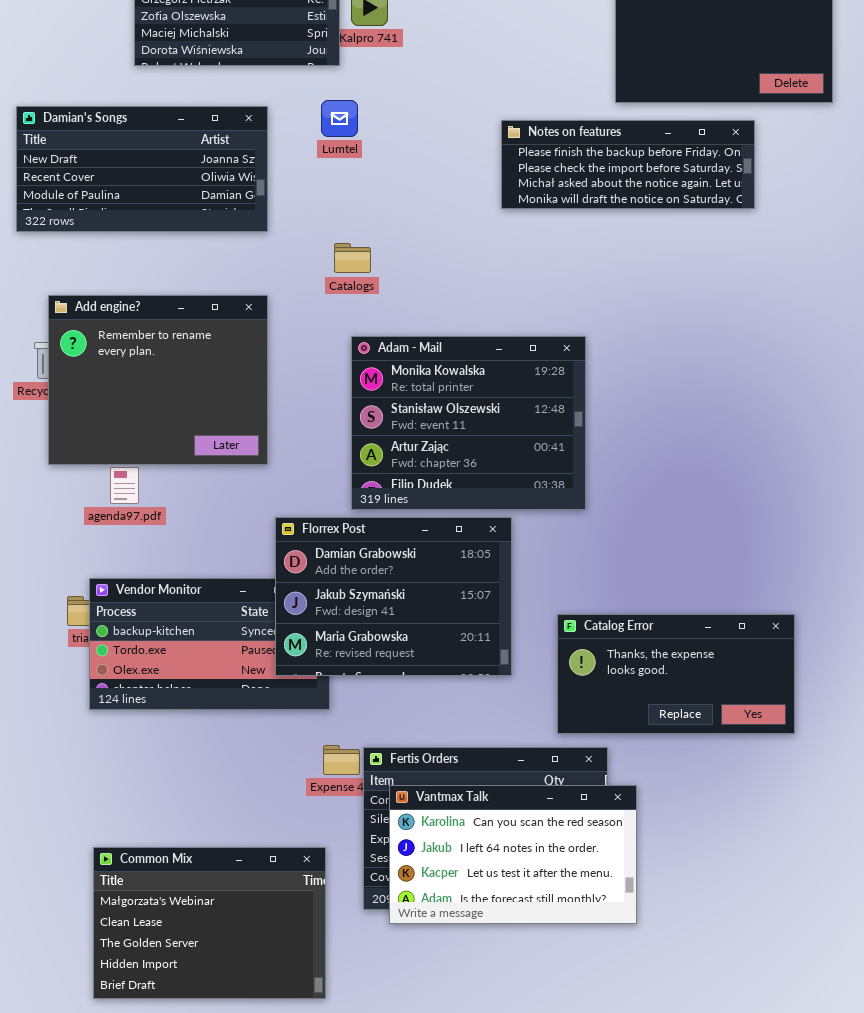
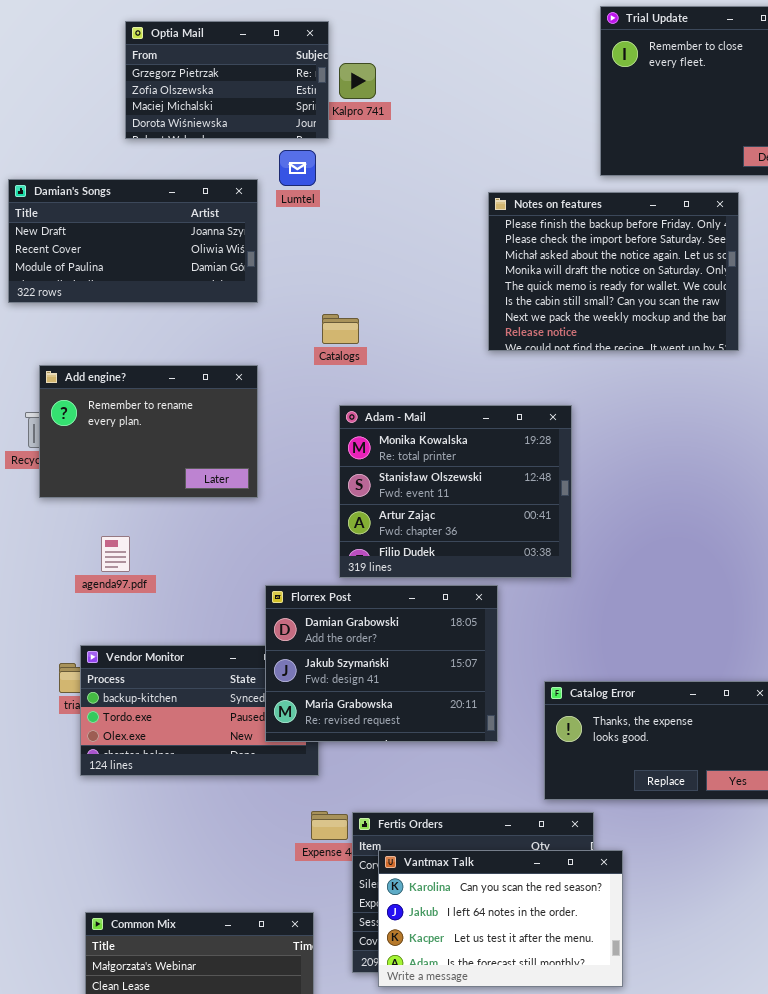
Lumtel: [321,100,358,137] -> [279,150,316,186], moved
Notes on features: [501,120,755,209] -> [488,192,739,351], resized
Add engine?: [48,295,268,465] -> [39,365,258,498], resized

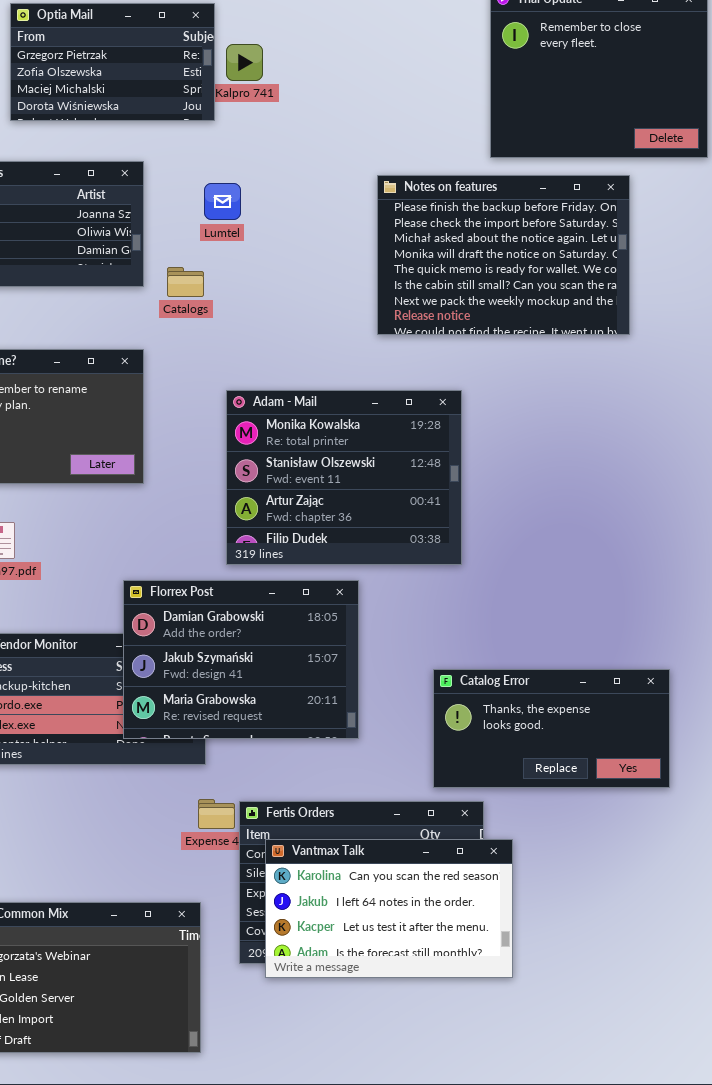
Lumtel: [279,150,316,186] -> [204,183,241,220], moved
Catalogs: [322,314,359,344] -> [167,267,204,297], moved
Florrex Post: [265,585,498,742] -> [123,580,359,739], moved

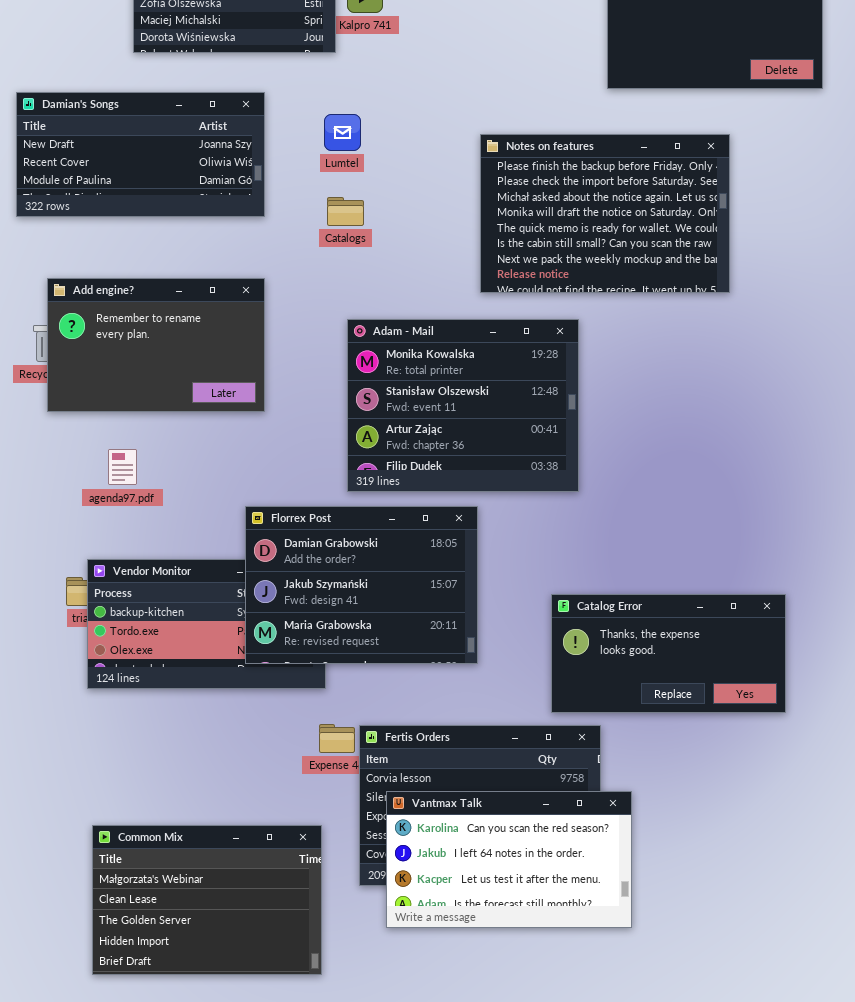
Notes on features: [377,175,630,335] -> [480,134,730,293], moved
Catalogs: [167,267,204,297] -> [327,197,364,226], moved
Vantmax Talk: [265,839,513,978] -> [386,791,632,928], moved

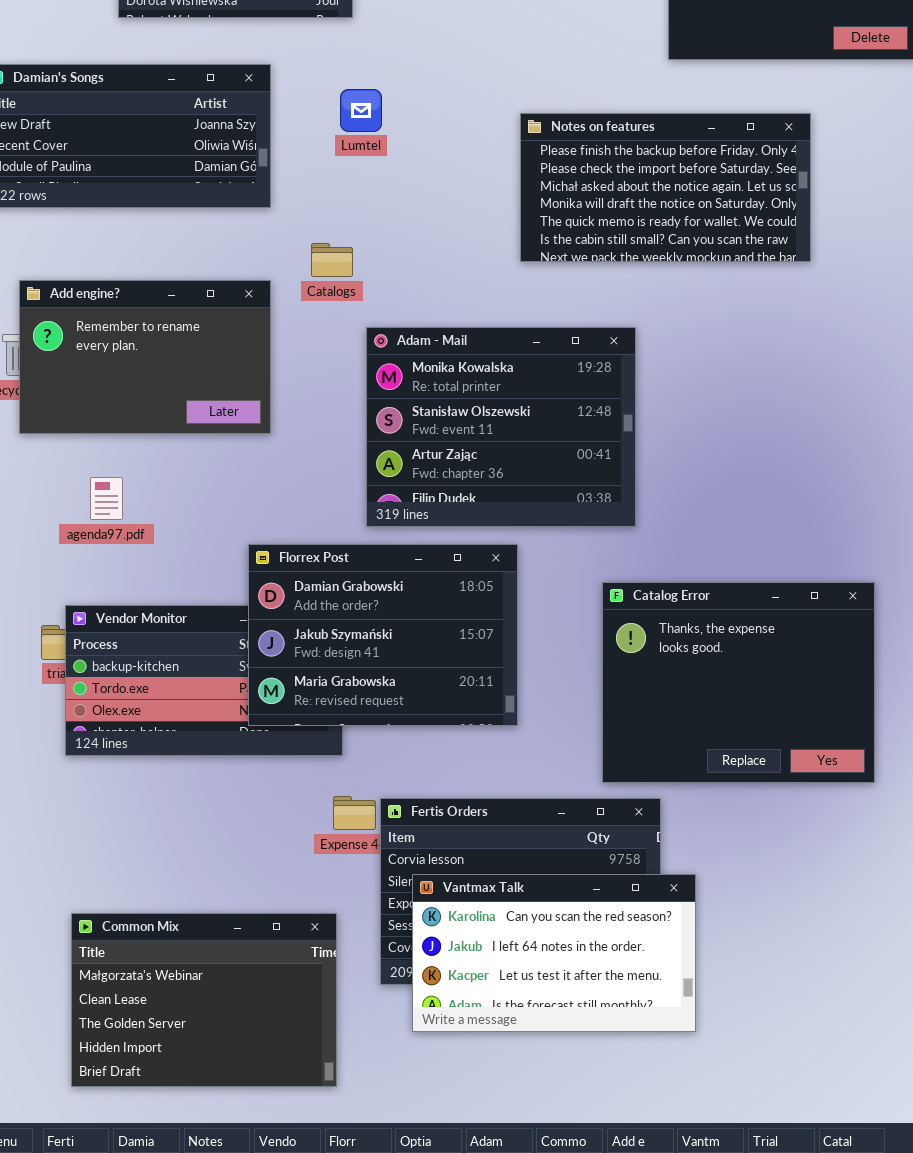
Notes on features: [480,134,730,293] -> [520,113,811,262], resized
Catalogs: [327,197,364,226] -> [311,243,353,277], moved
Catalog Error: [551,594,786,713] -> [602,582,875,783], resized

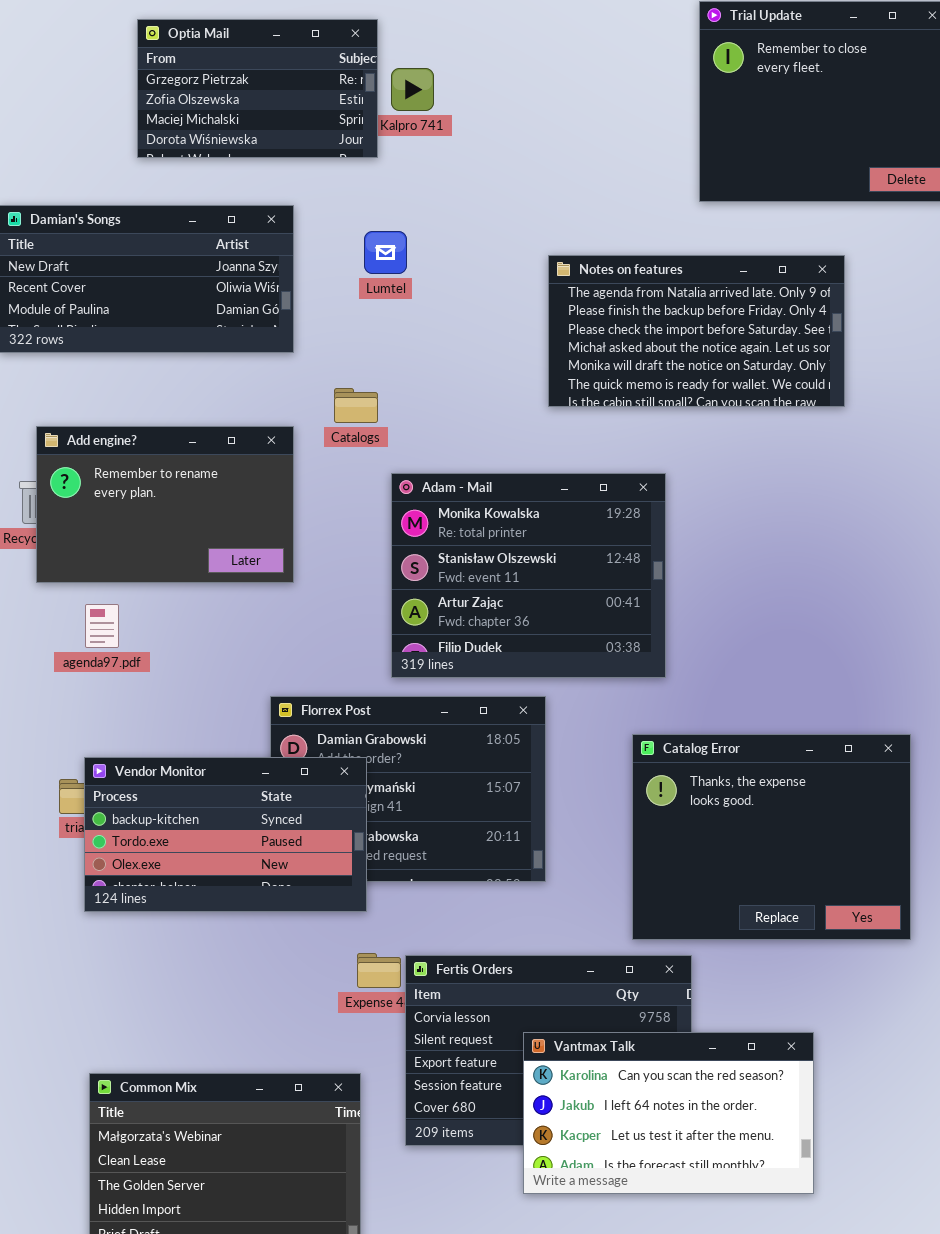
Notes on features: [520,113,811,262] -> [548,255,845,407], scrolled up 1 row
agenda97.pdf: [90,477,123,520] -> [85,604,119,648], moved
Vendor Monitor: [65,605,343,756] -> [84,757,367,912], raised
Vantmax Talk: [412,874,696,1032] -> [523,1032,814,1194], moved

